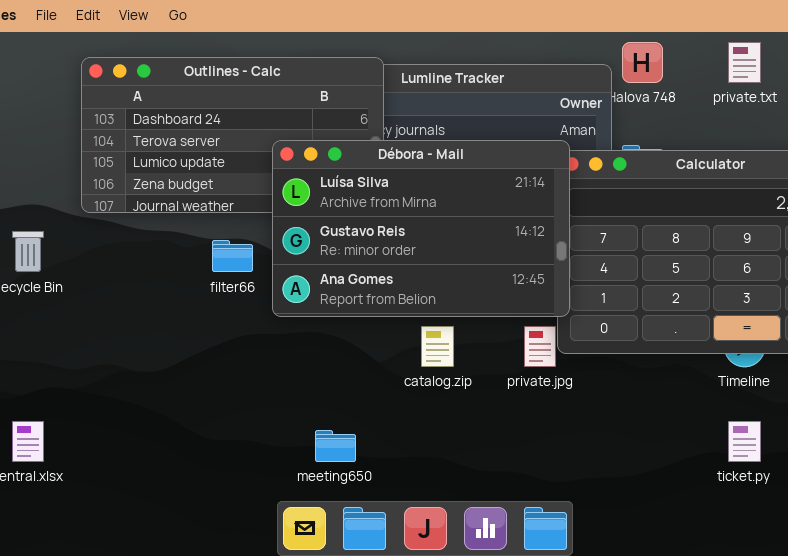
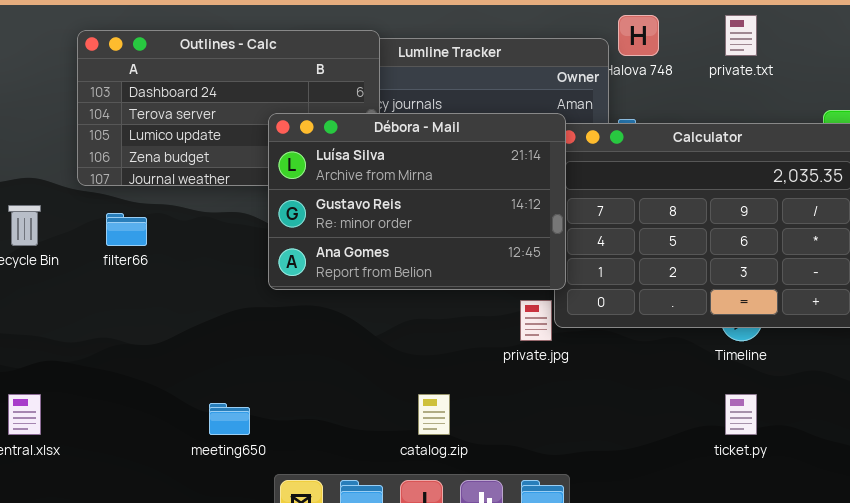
filter66: [212,240,253,272] -> [106,213,147,246], moved
catalog.zip: [421,326,454,367] -> [418,394,450,435], moved
meeting650: [315,430,356,462] -> [209,403,250,435], moved

